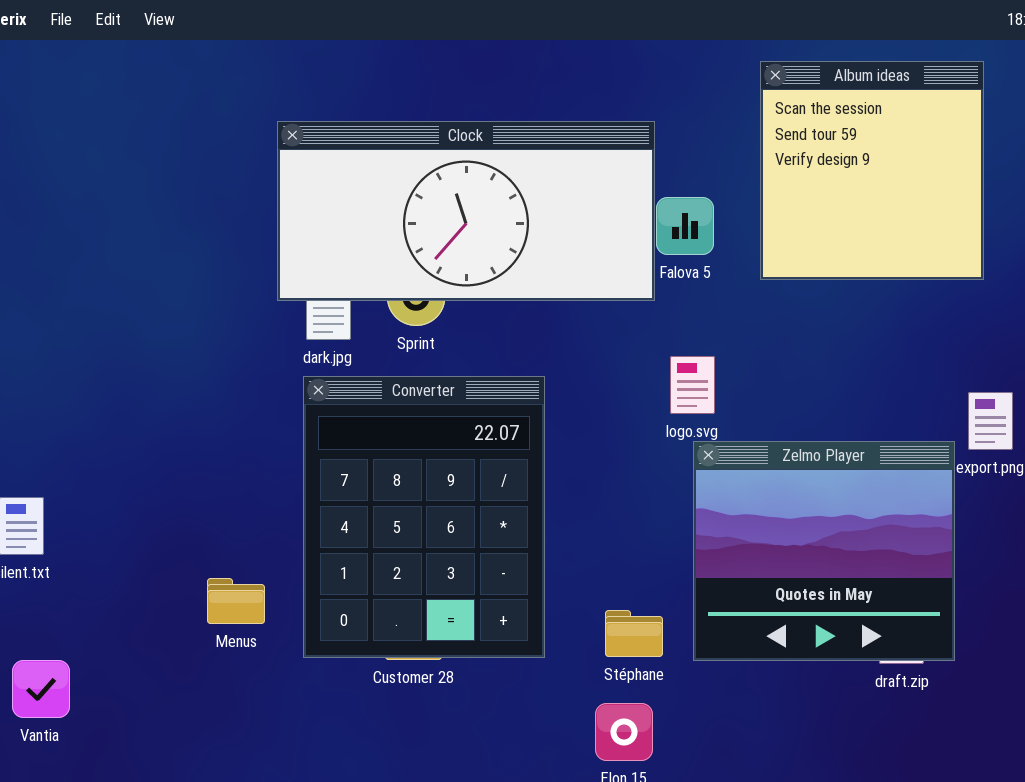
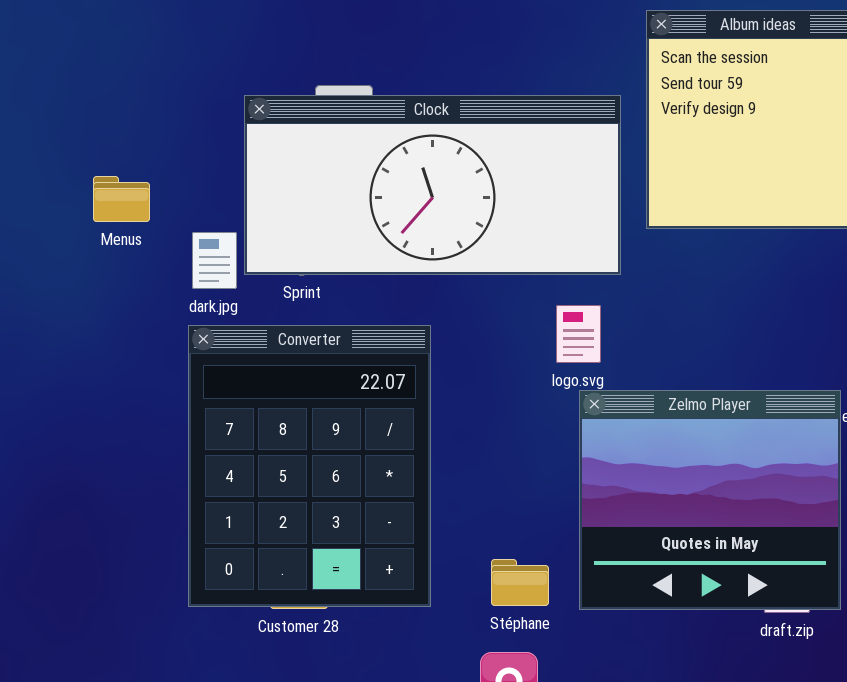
Clock: [277,121,655,301] -> [244,95,621,275], moved
Menus: [207,578,265,624] -> [93,176,150,222], moved

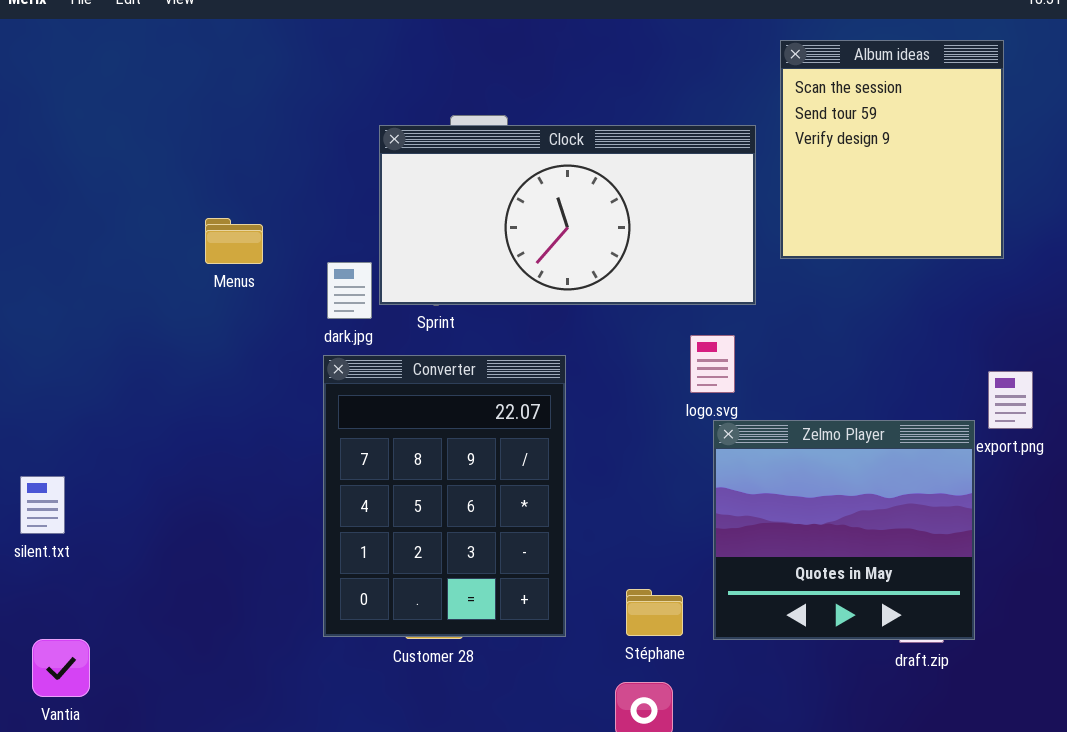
Menus: [93,176,150,222] -> [205,218,263,264], moved

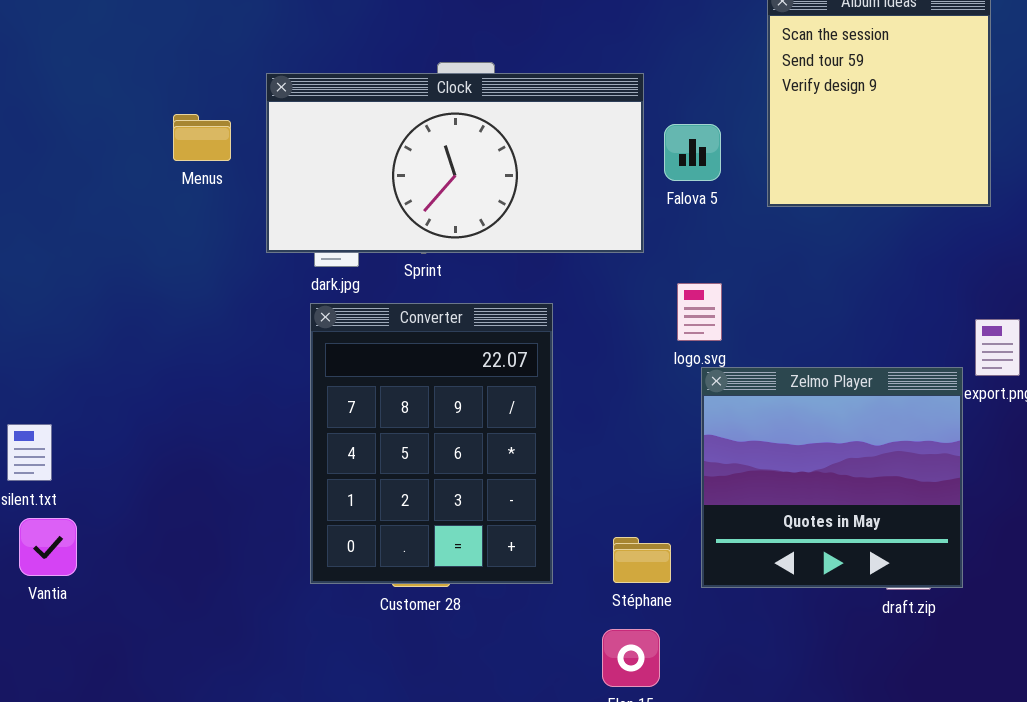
Clock: [379,125,756,305] -> [266,73,644,253], moved
Menus: [205,218,263,264] -> [173,114,231,161], moved
Vantia: [32,639,90,697] -> [19,518,77,576], moved

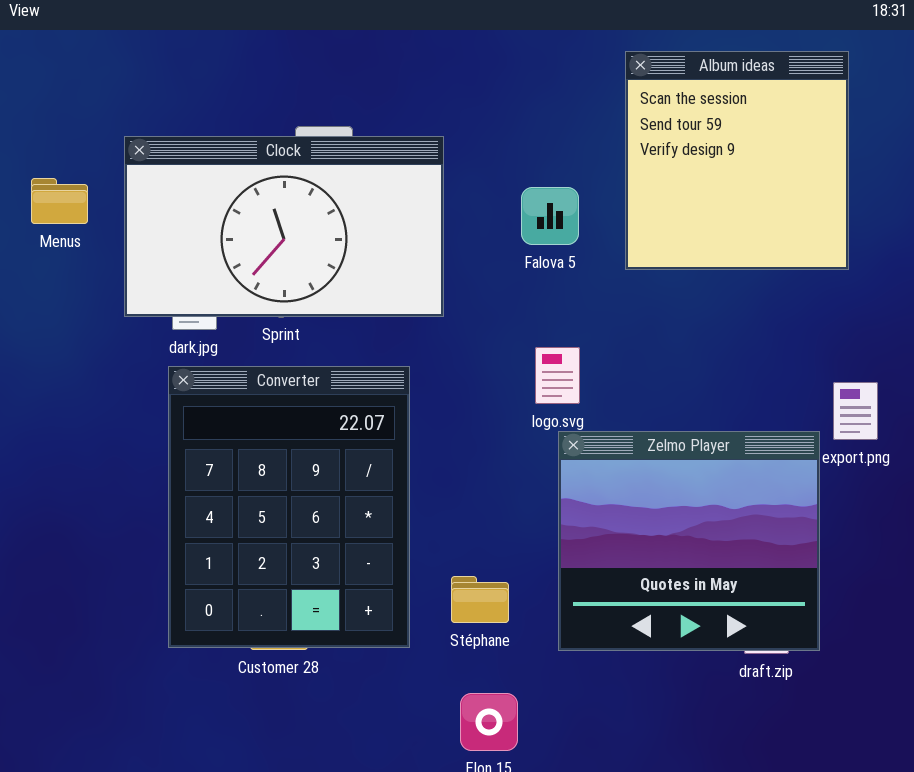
Clock: [266,73,644,253] -> [124,136,444,317], resized
Stéphane: [613,537,671,583] -> [451,576,509,623], moved

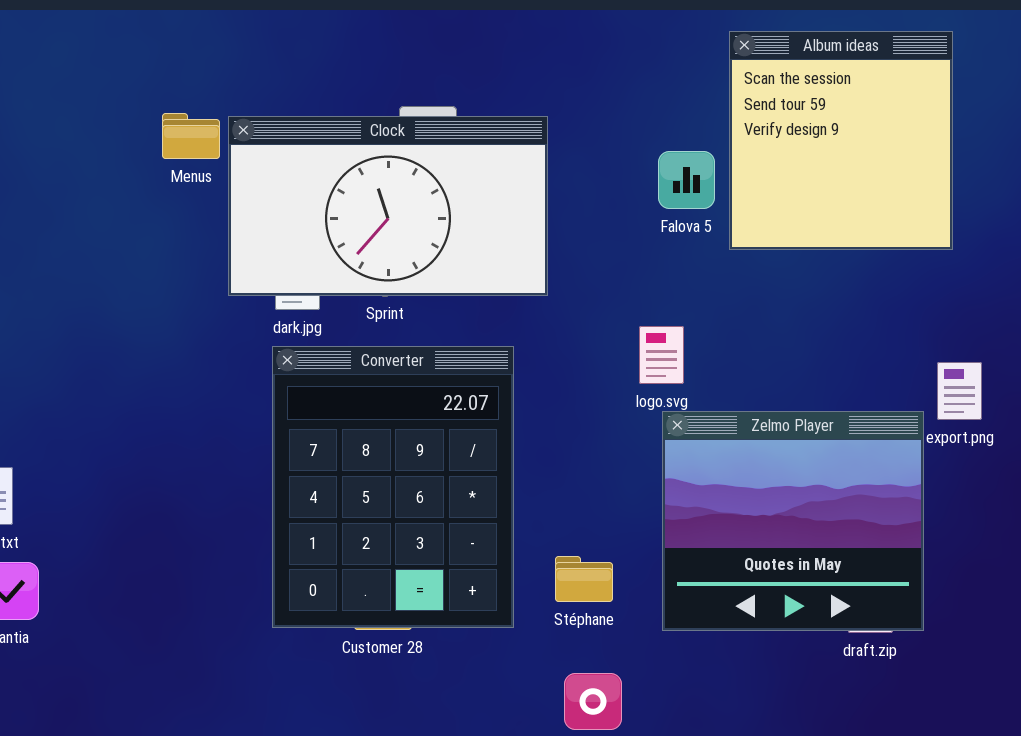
Menus: [31,178,88,224] -> [162,113,220,159], moved
Falova 5: [521,187,579,245] -> [658,151,715,209], moved

